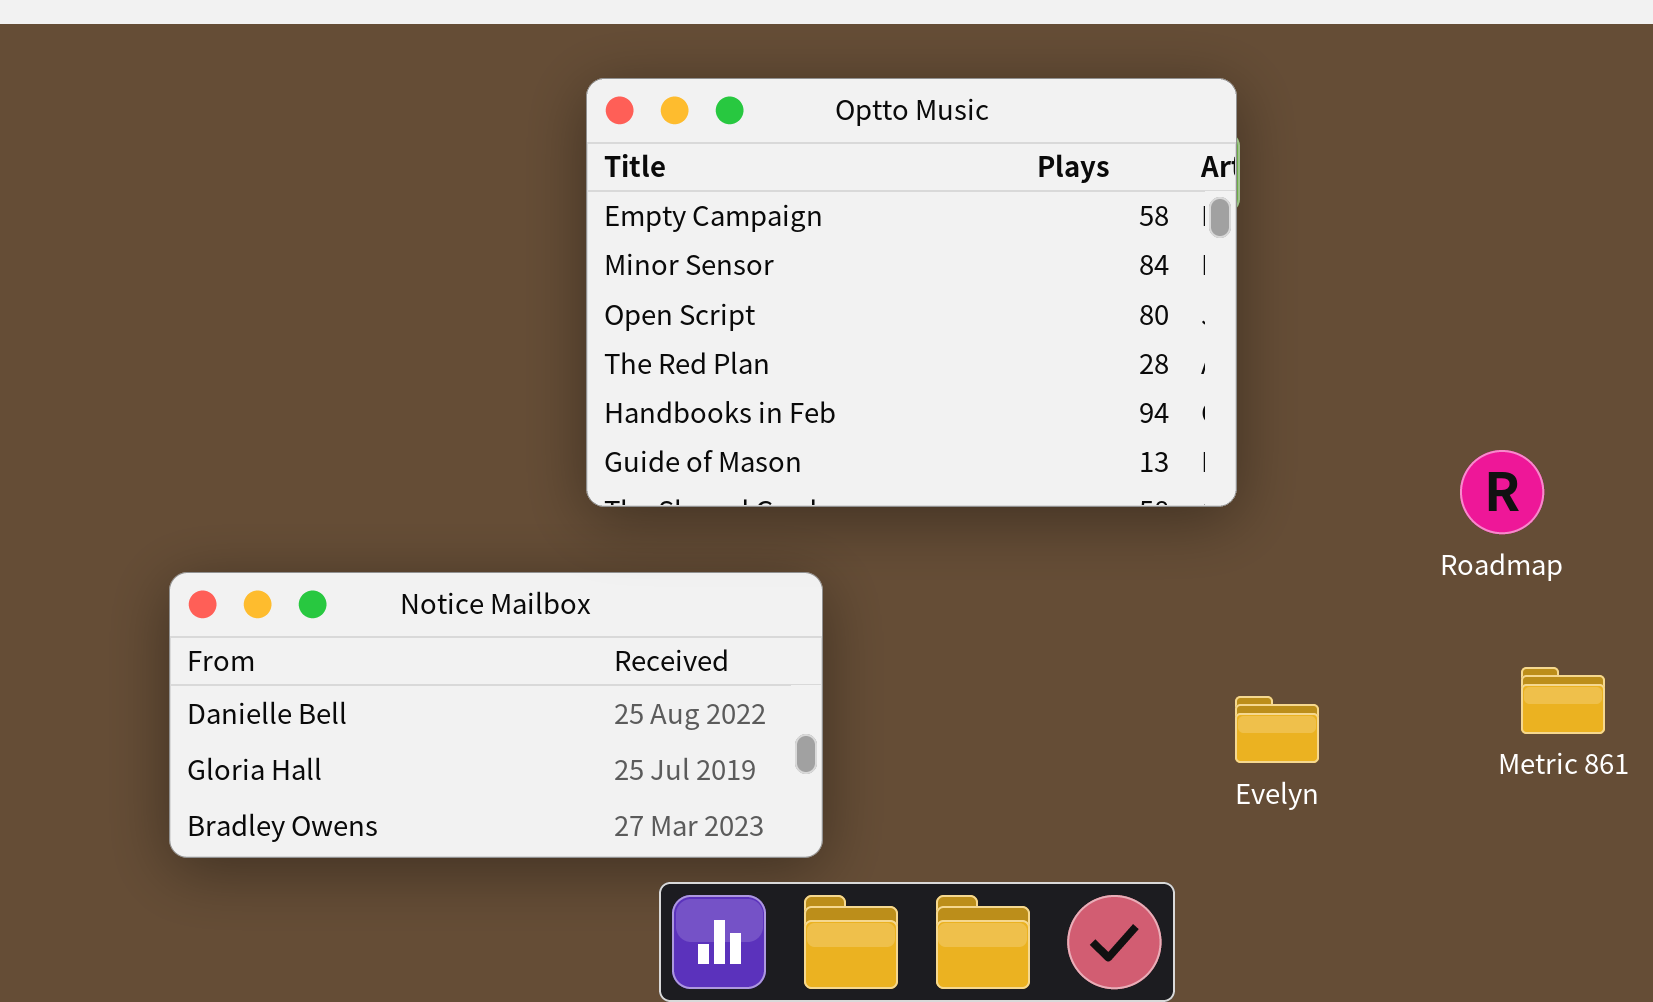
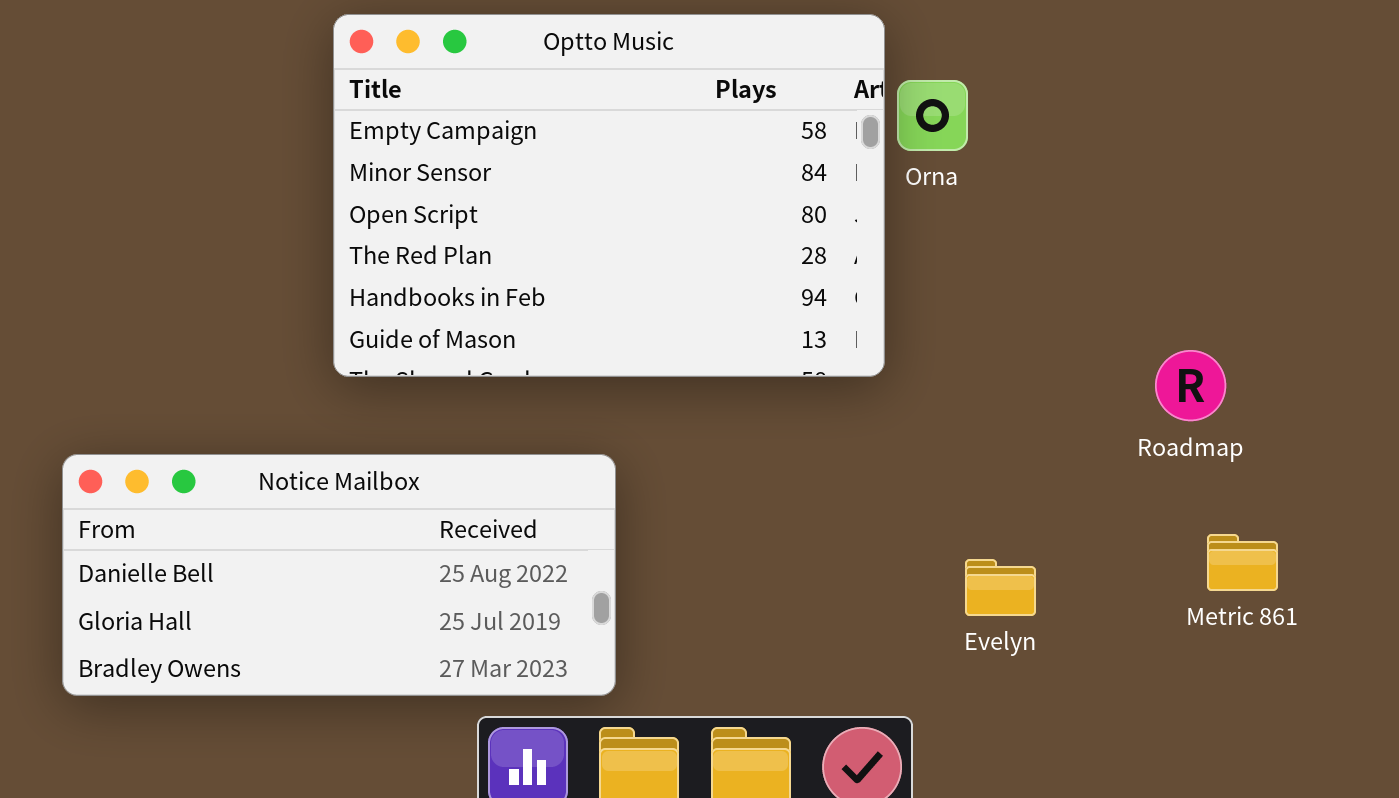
Optto Music: [586,78,1237,507] -> [333,14,885,377], moved

